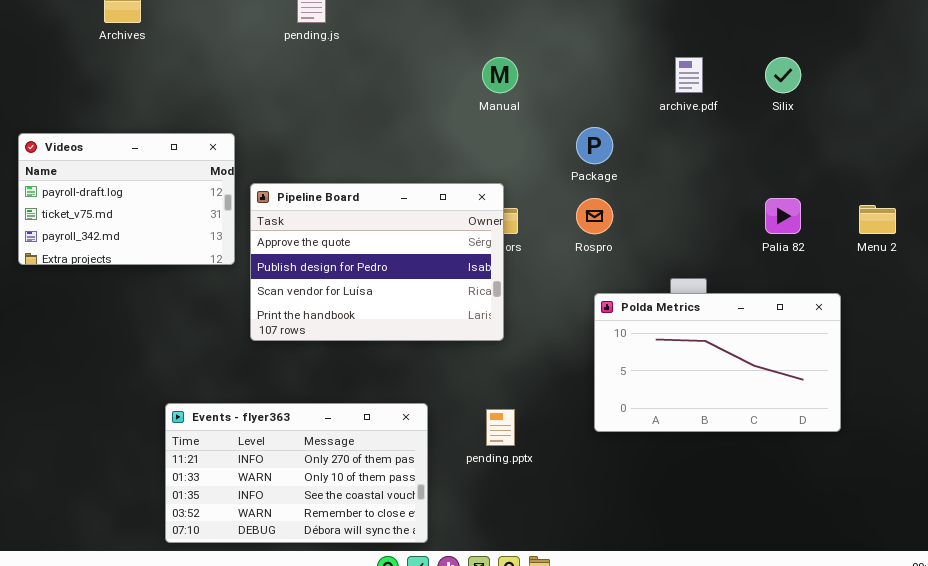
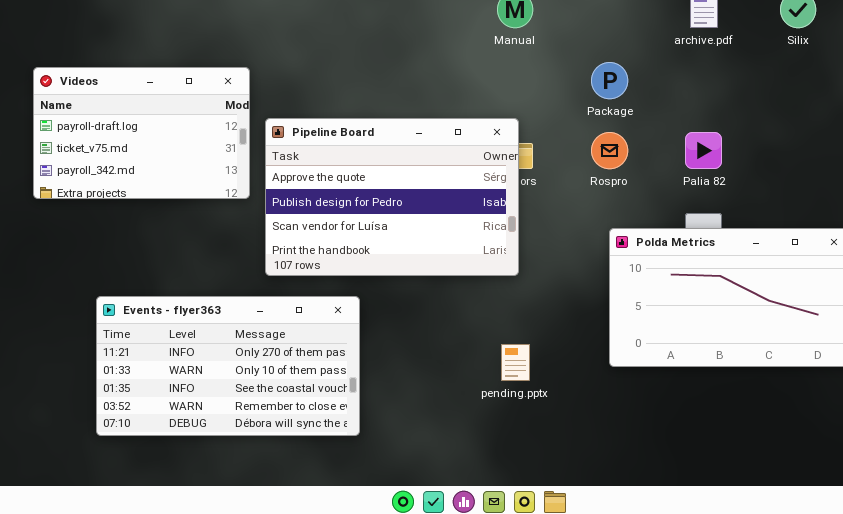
Palia 82: [765,198,801,234] -> [685,132,722,169], moved
Events - flyer363: [165,403,428,543] -> [96,296,360,436], moved

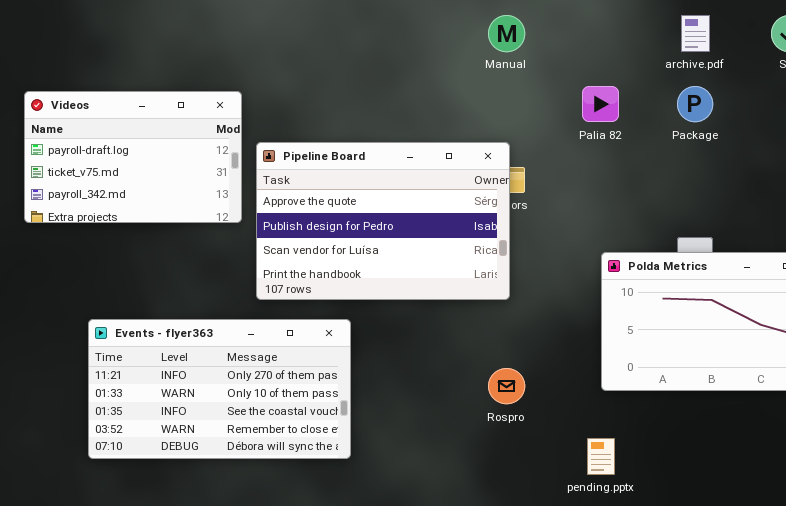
Package: [591,62,628,99] -> [677,86,713,122], moved
Rospro: [591,132,628,169] -> [488,368,525,404], moved
Palia 82: [685,132,722,169] -> [582,86,619,122], moved
pending.pptx: [501,344,530,381] -> [587,438,615,475], moved

